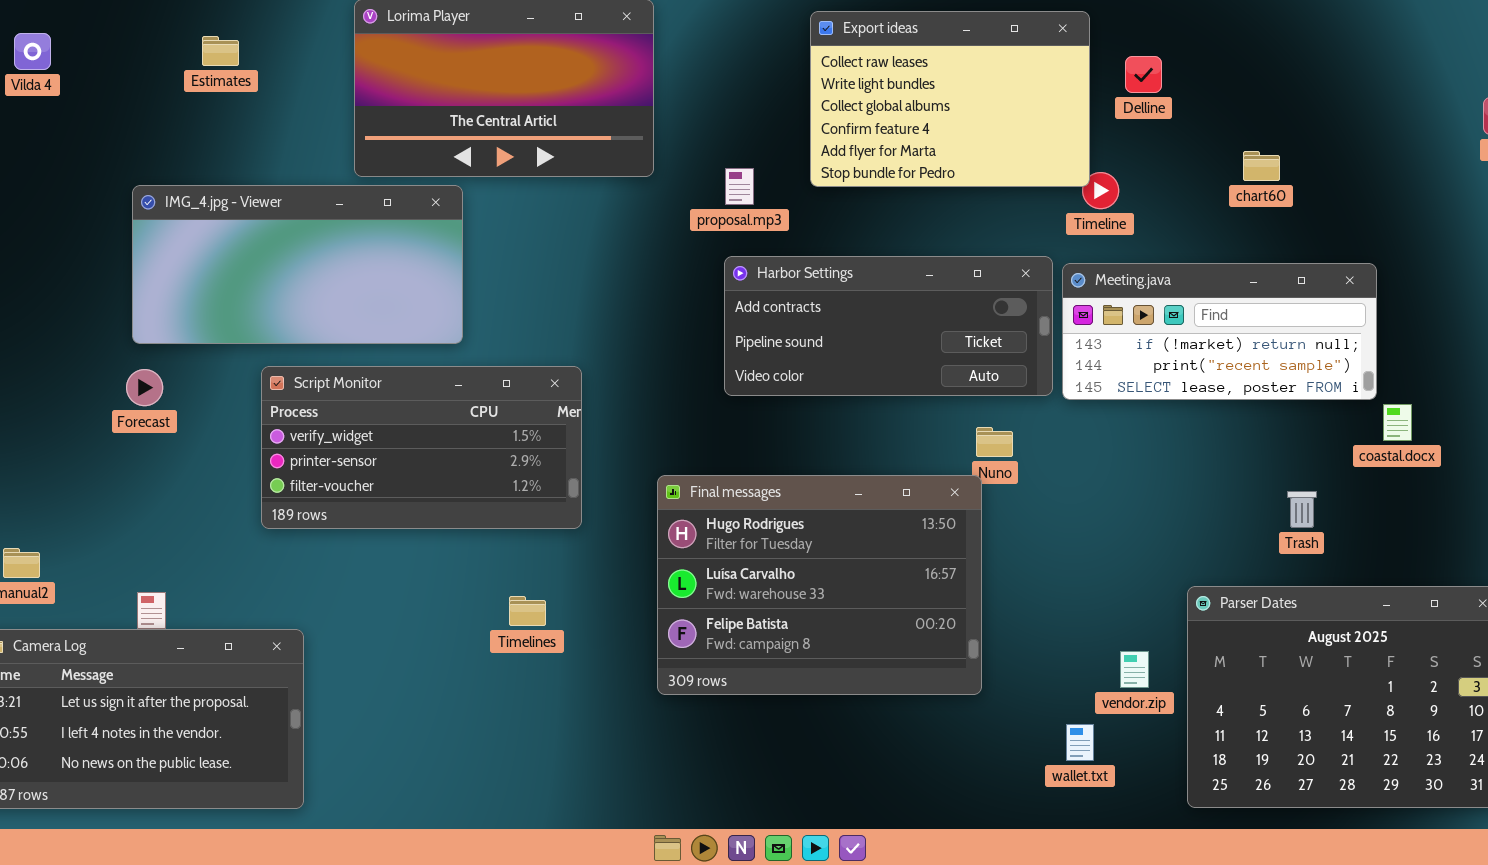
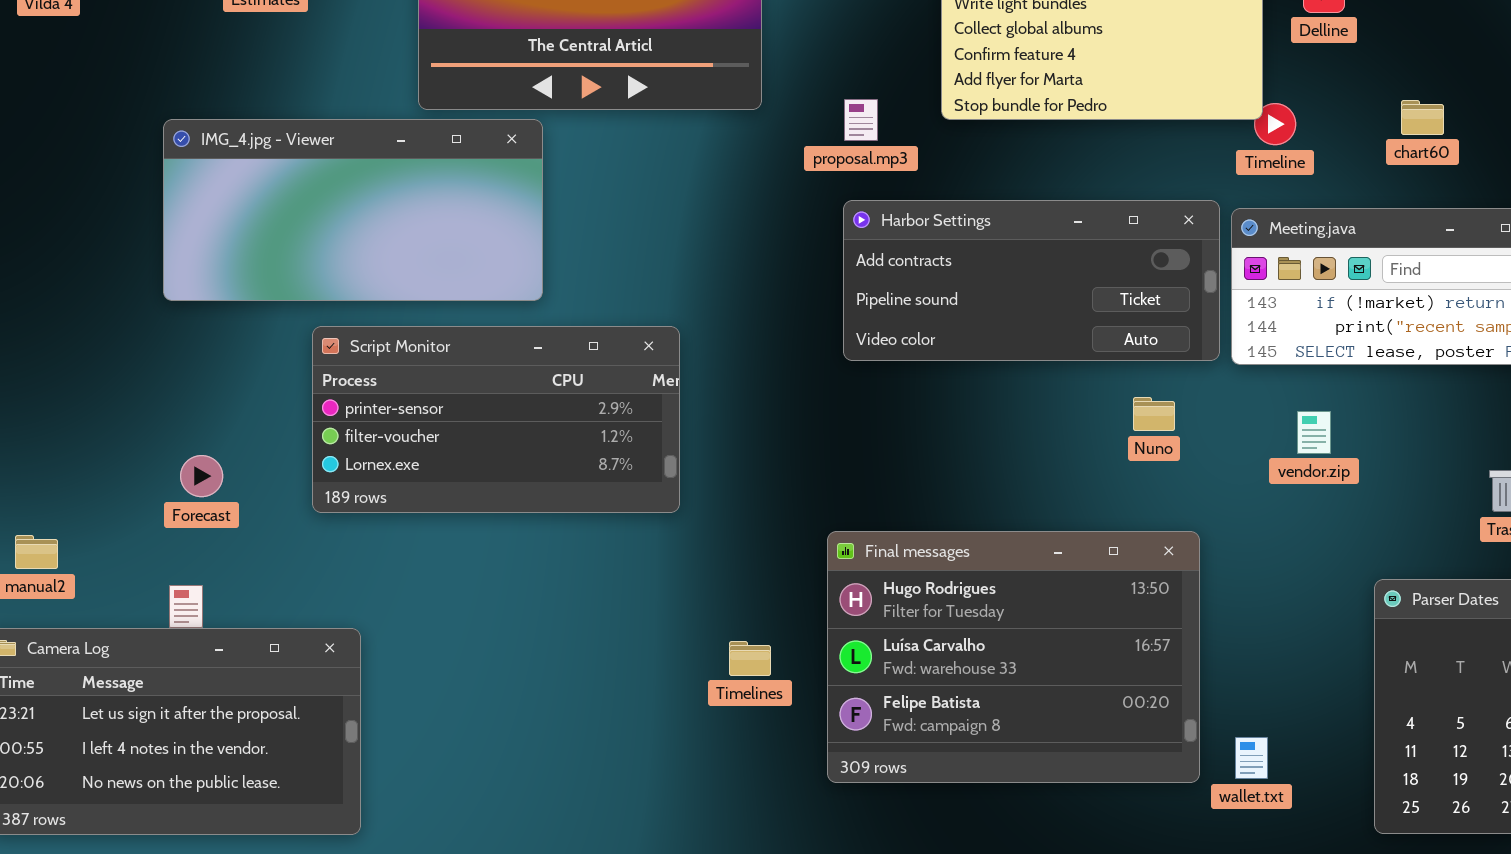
chart60: [1243,151,1280,181] -> [1401,100,1444,135], moved
Script Monitor: [261,366,582,529] -> [312,326,680,513], scrolled down 1 row
Forecast: [126,369,163,406] -> [180,455,223,497], moved
Final messages: [657,475,982,695] -> [827,531,1200,783], moved
Timelines: [509,596,546,626] -> [729,641,771,676], moved
vendor.zip: [1120,651,1149,688] -> [1297,411,1331,454], moved

